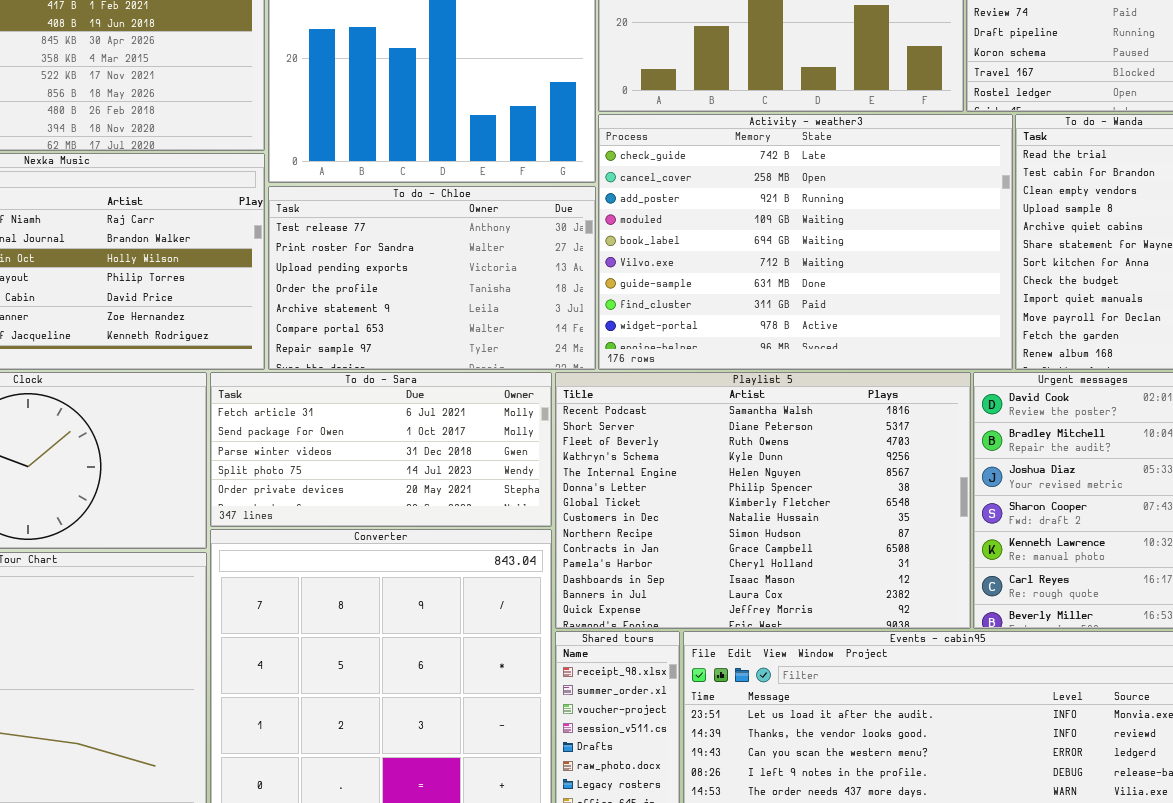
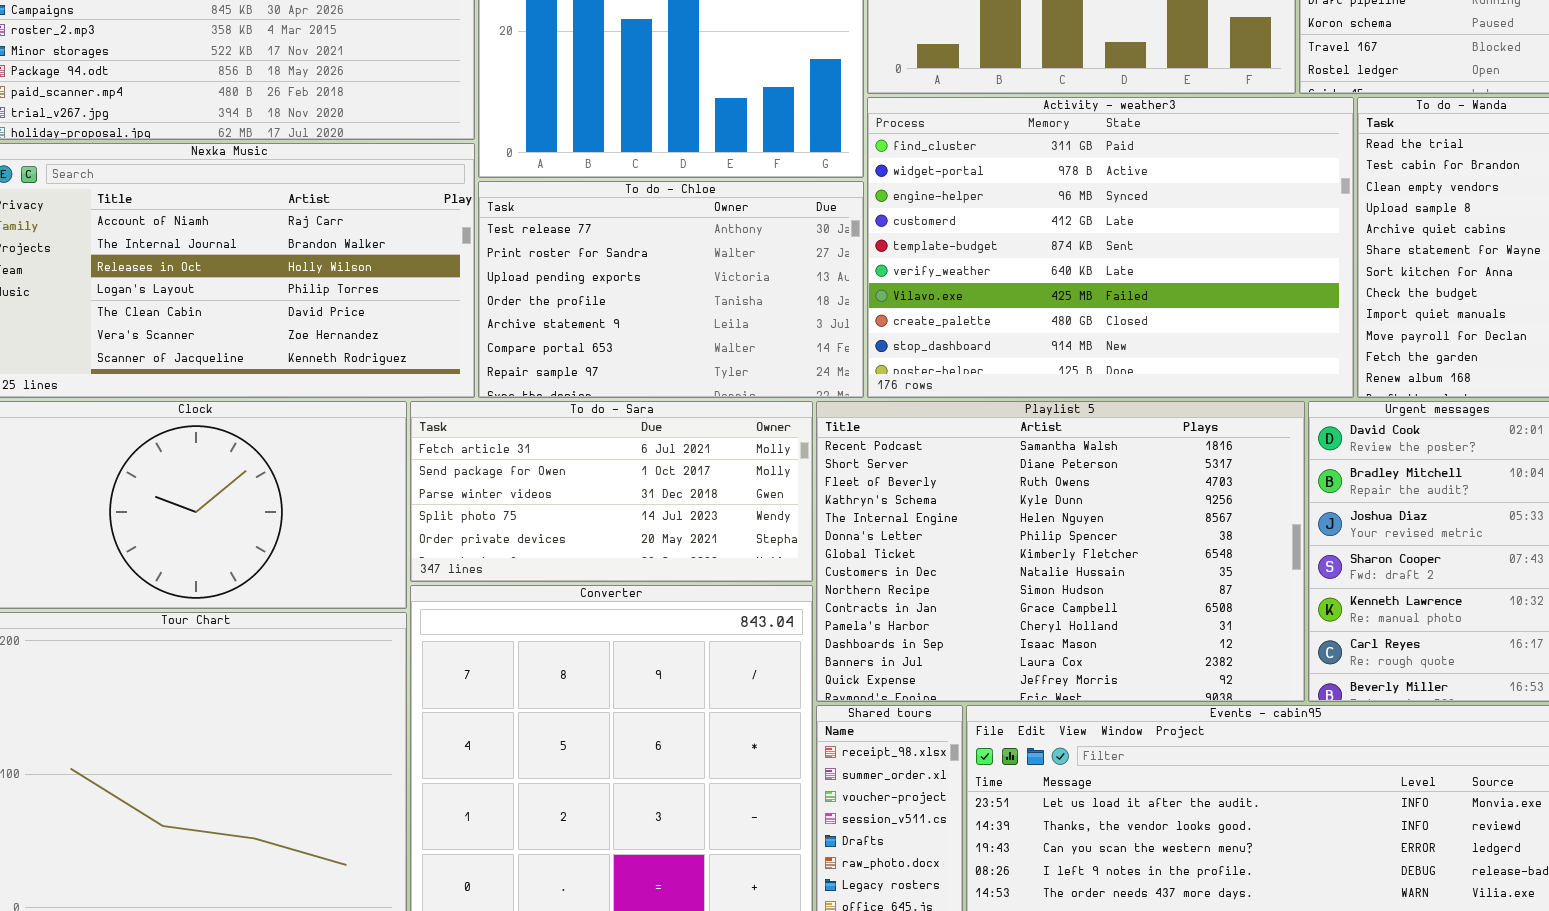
Activity - weather3: [598,114,1013,370] -> [867,97,1354,398], scrolled down 7 rows

